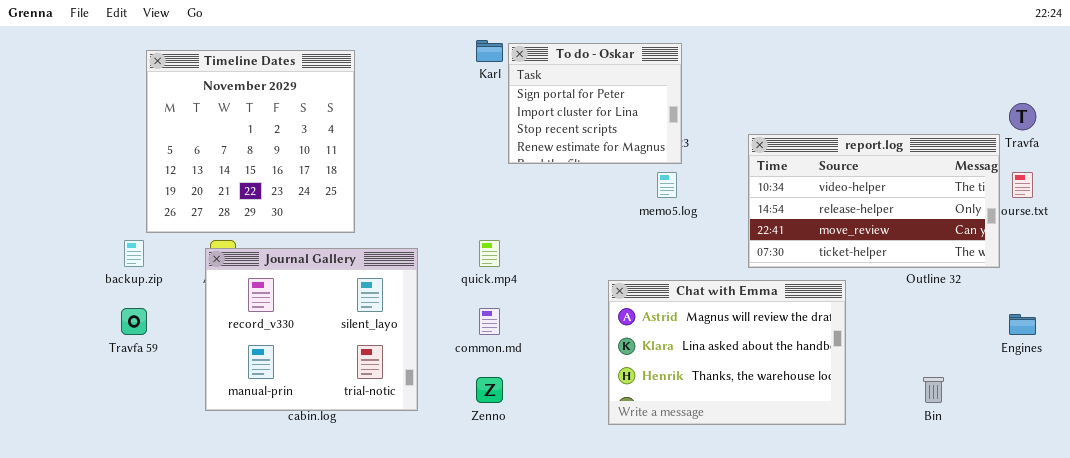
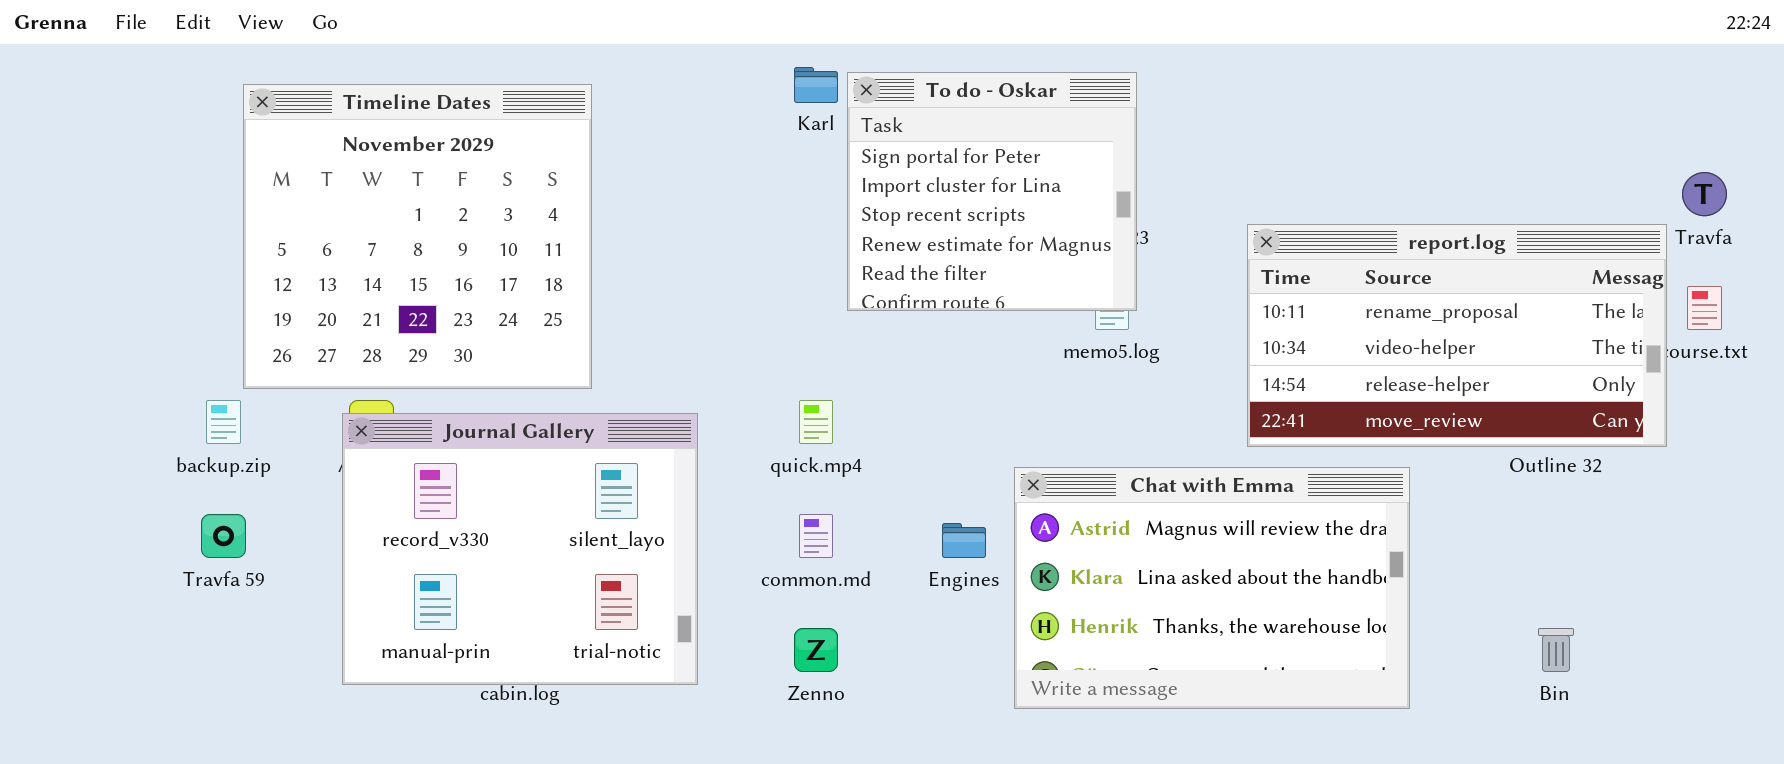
To do - Oskar: [508,43,682,164] -> [847,72,1137,311], resized
report.log: [748,134,1000,268] -> [1247,224,1667,447], scrolled up 1 row
Engines: [1009,314,1036,335] -> [942,523,986,558], moved

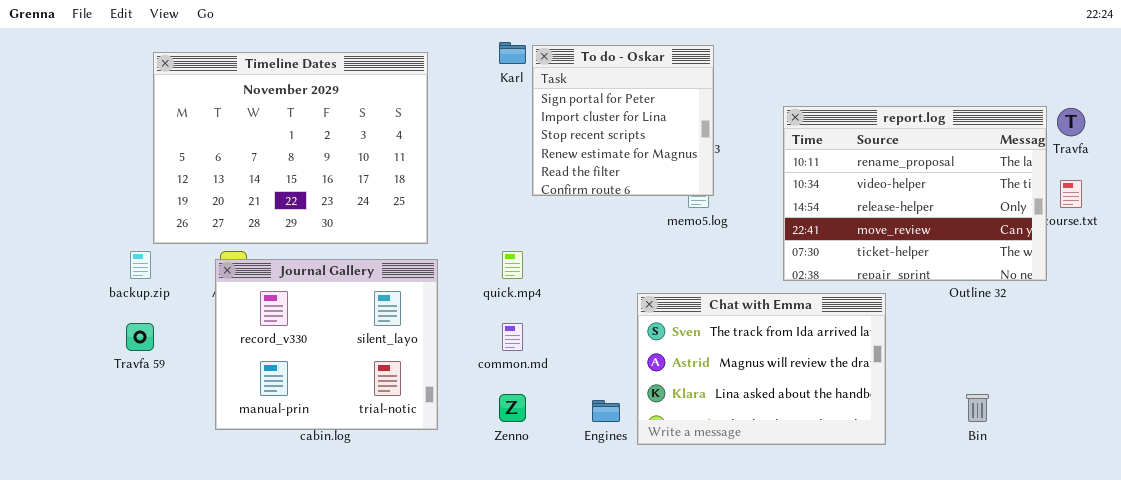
Timeline Dates: [243,84,592,389] -> [153,52,428,244], resized
report.log: [1247,224,1667,447] -> [783,106,1047,281], resized
Chat with Emma: [1014,467,1410,709] -> [637,293,886,445], scrolled up 1 row
Engines: [942,523,986,558] -> [592,400,620,422], moved

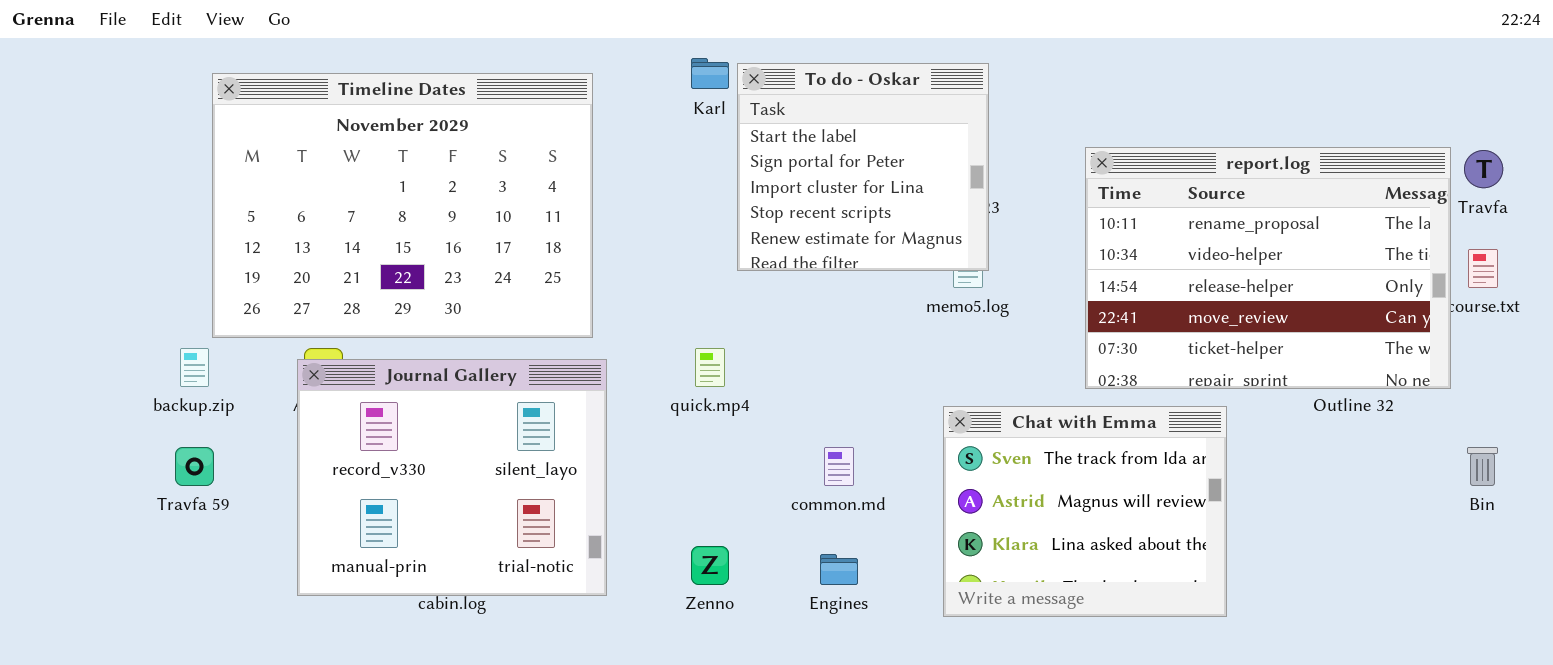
To do - Oskar: [532,45,714,196] -> [737,63,989,271], scrolled up 1 row
Chat with Emma: [637,293,886,445] -> [943,406,1227,617], resized
common.md: [502,323,523,351] -> [824,447,854,486], moved
Bin: [966,394,989,422] -> [1467,447,1498,486], moved

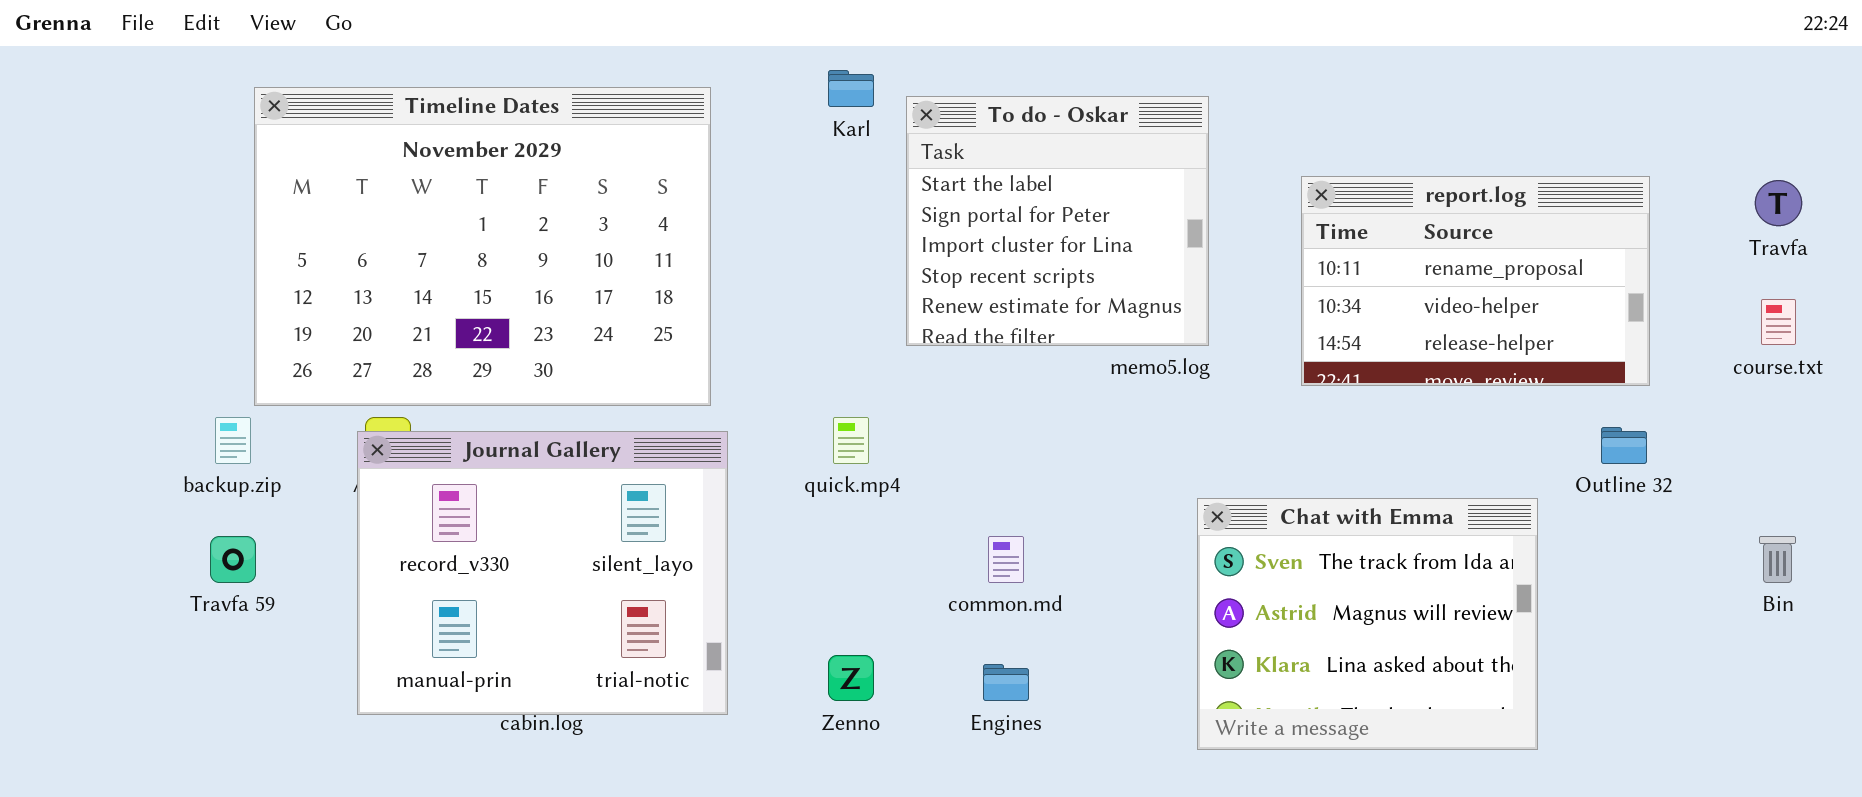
To do - Oskar: [737,63,989,271] -> [906,96,1209,346], moved
report.log: [1085,147,1451,389] -> [1301,176,1650,386], resized
Chat with Emma: [943,406,1227,617] -> [1197,498,1538,750], moved

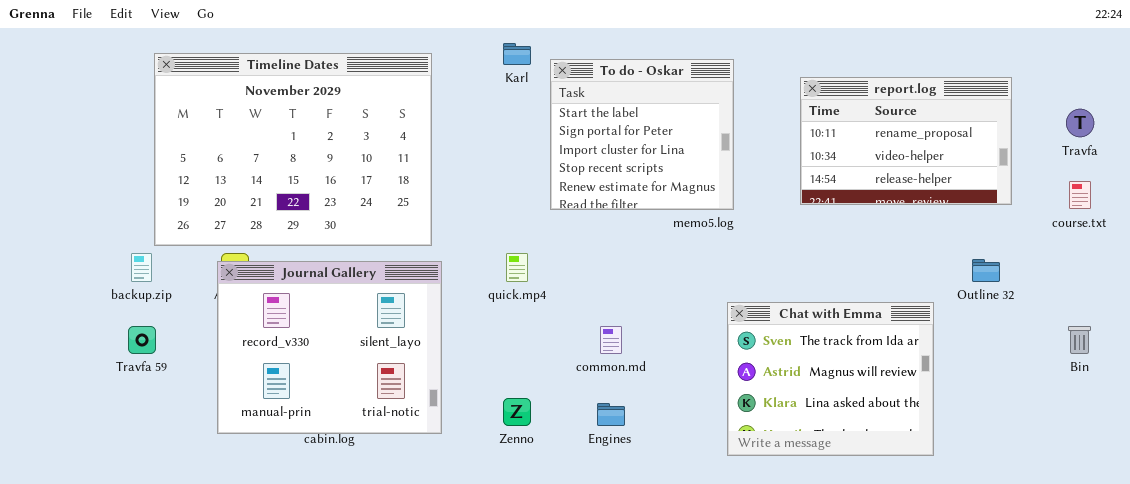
report.log: [1301,176,1650,386] -> [800,77,1012,205], moved

